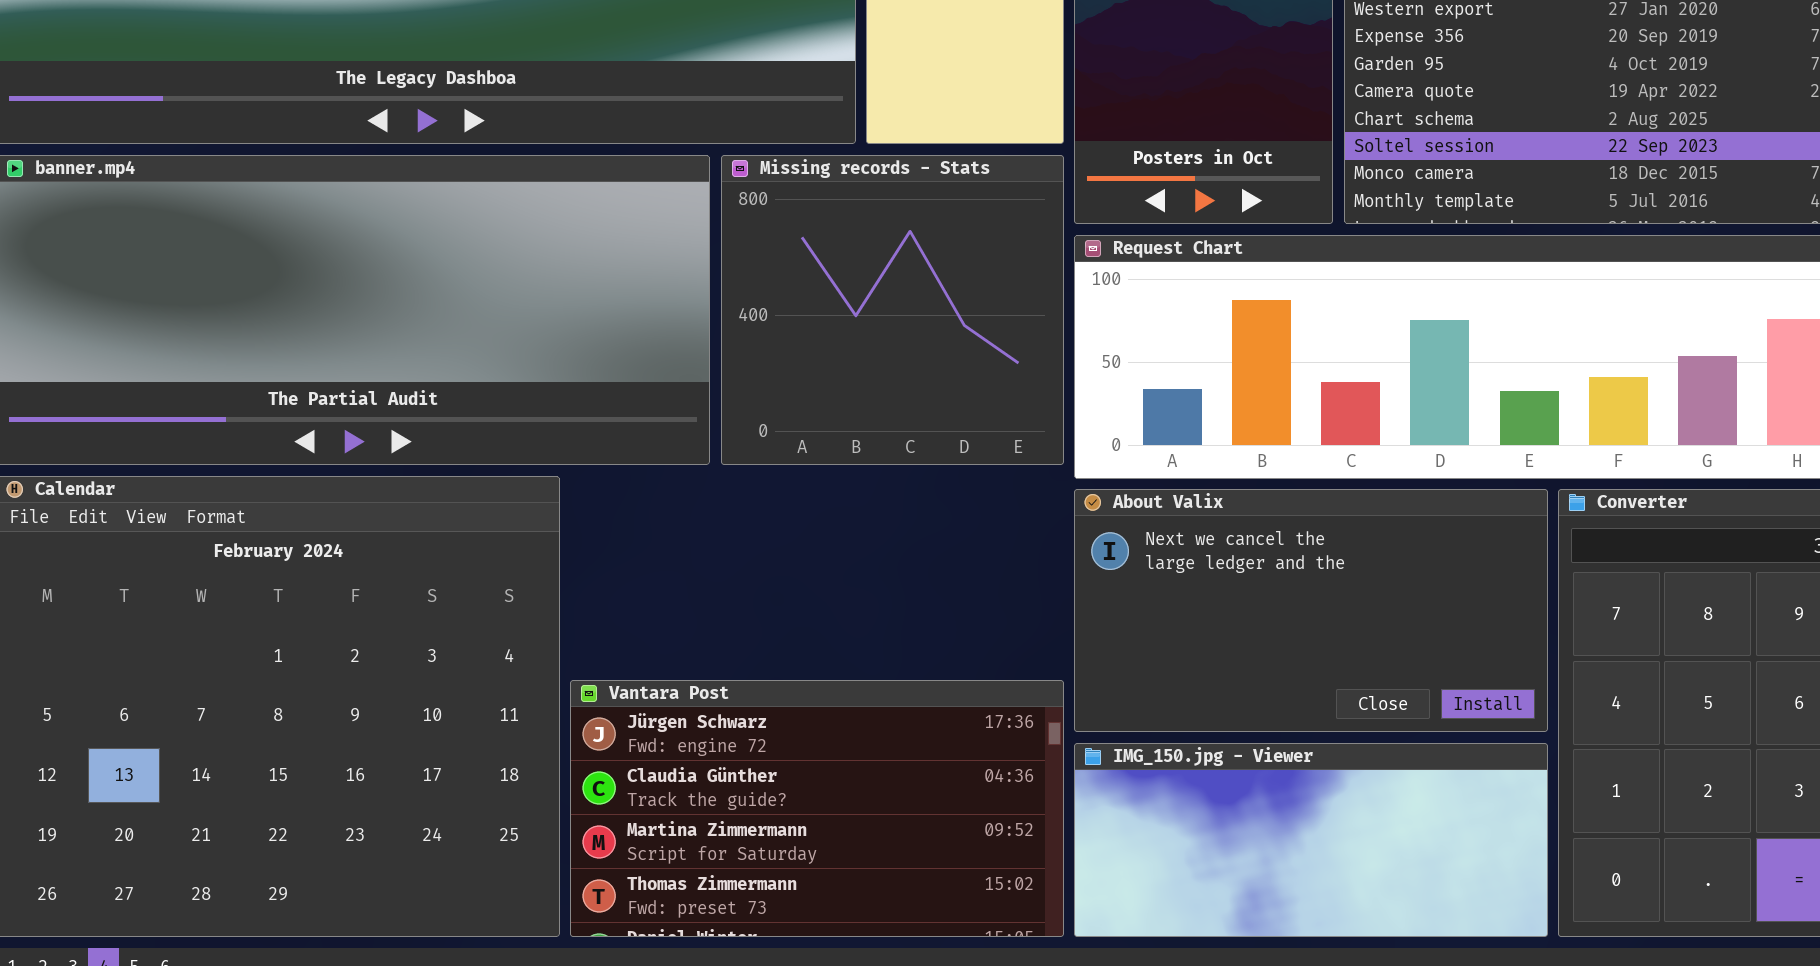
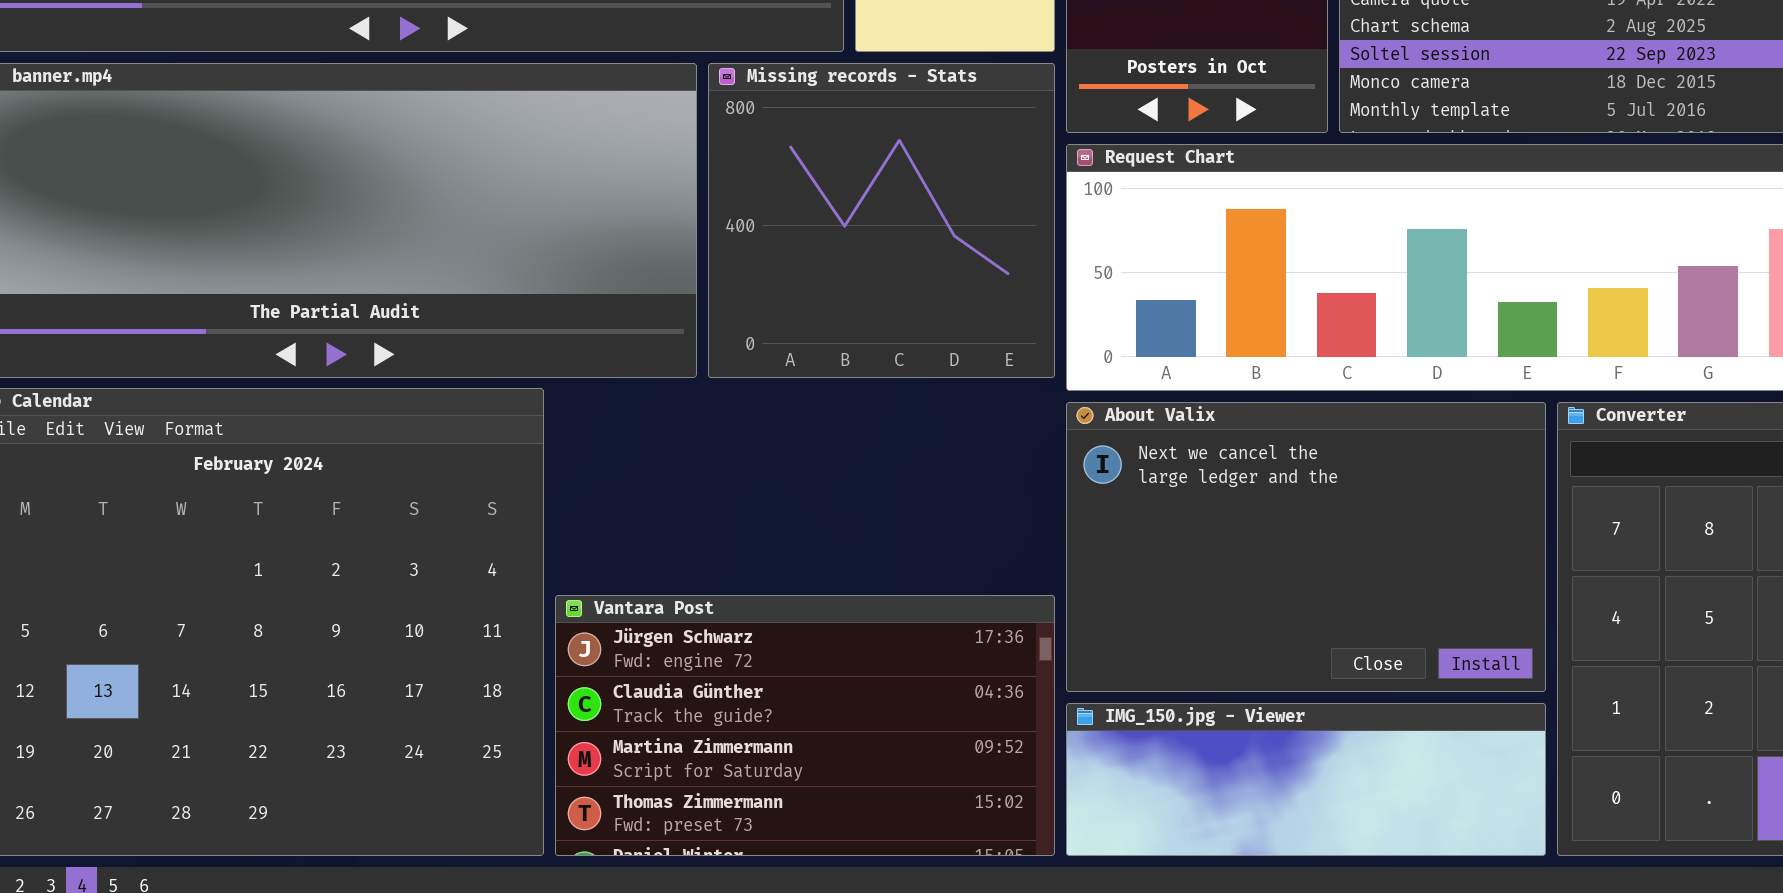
About Valix: [1074,489,1548,732] -> [1066,402,1546,692], resized
IMG_150.jpg - Viewer: [1074,743,1548,937] -> [1066,703,1546,856], resized

